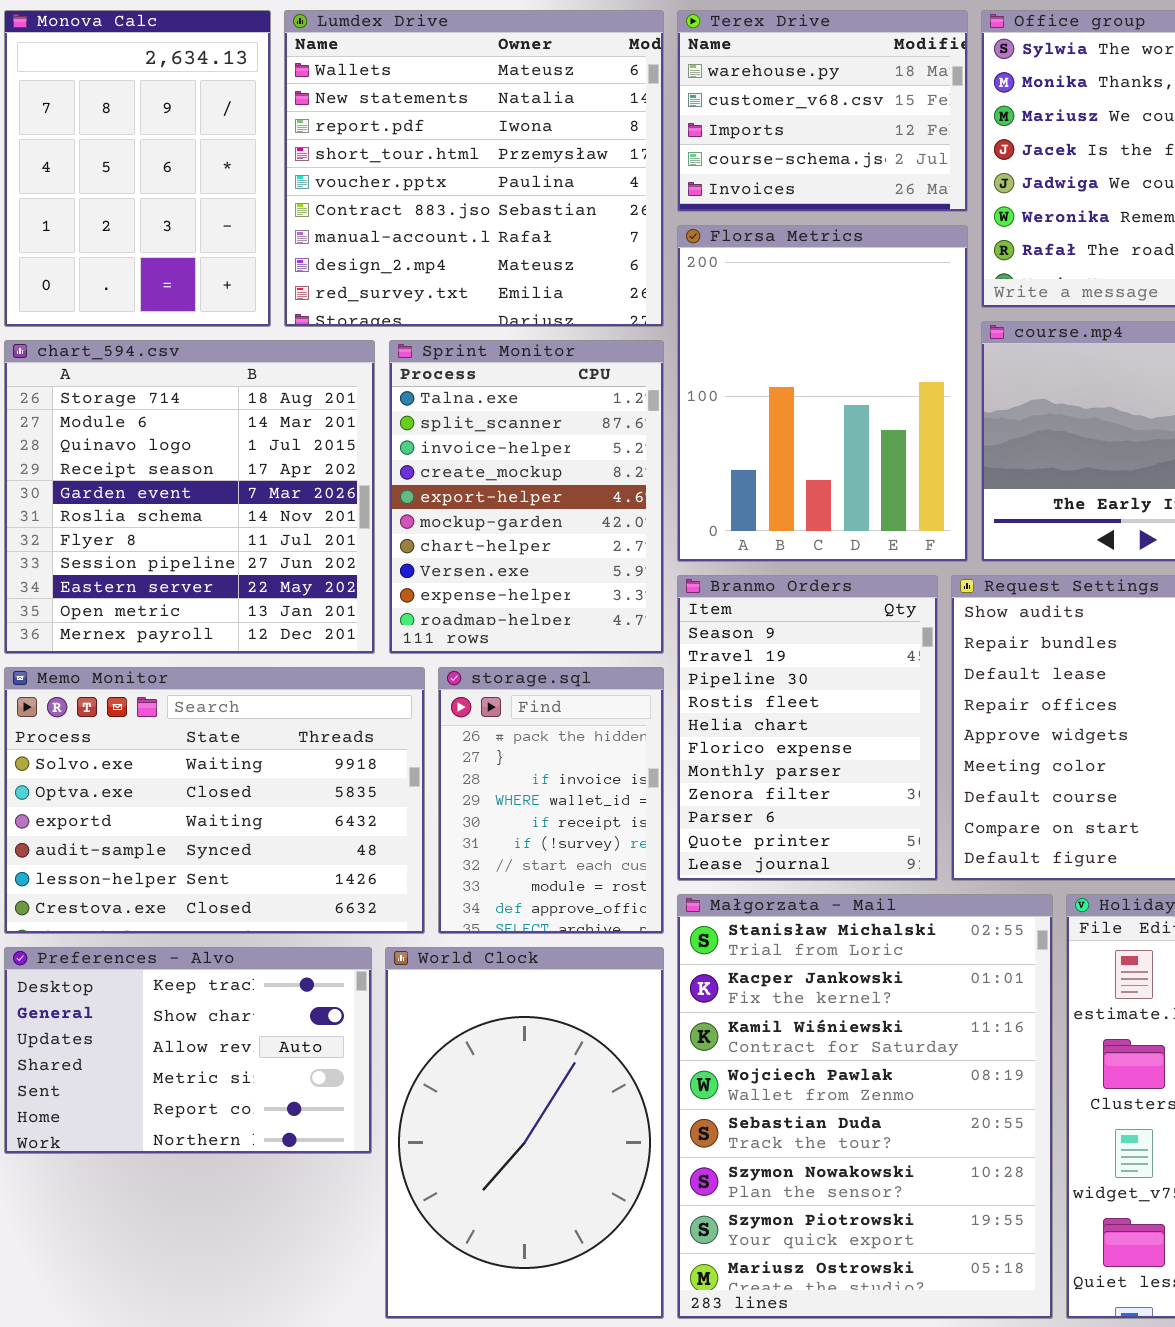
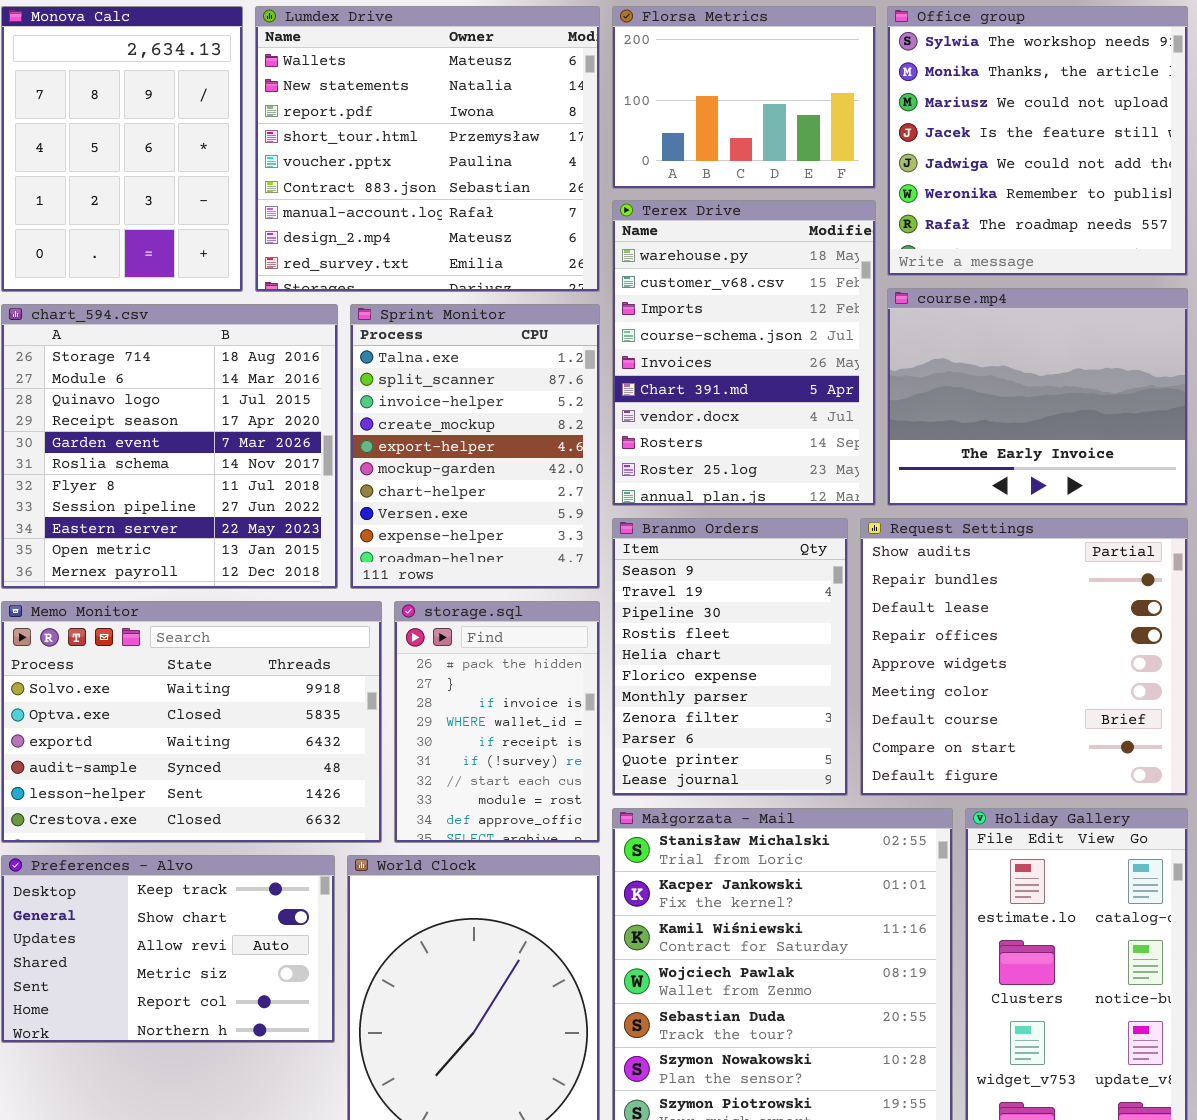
Terex Drive: [677,10,968,212] -> [612,200,876,506], moved, resized
Florsa Metrics: [677,225,968,562] -> [612,6,876,189], moved, resized

